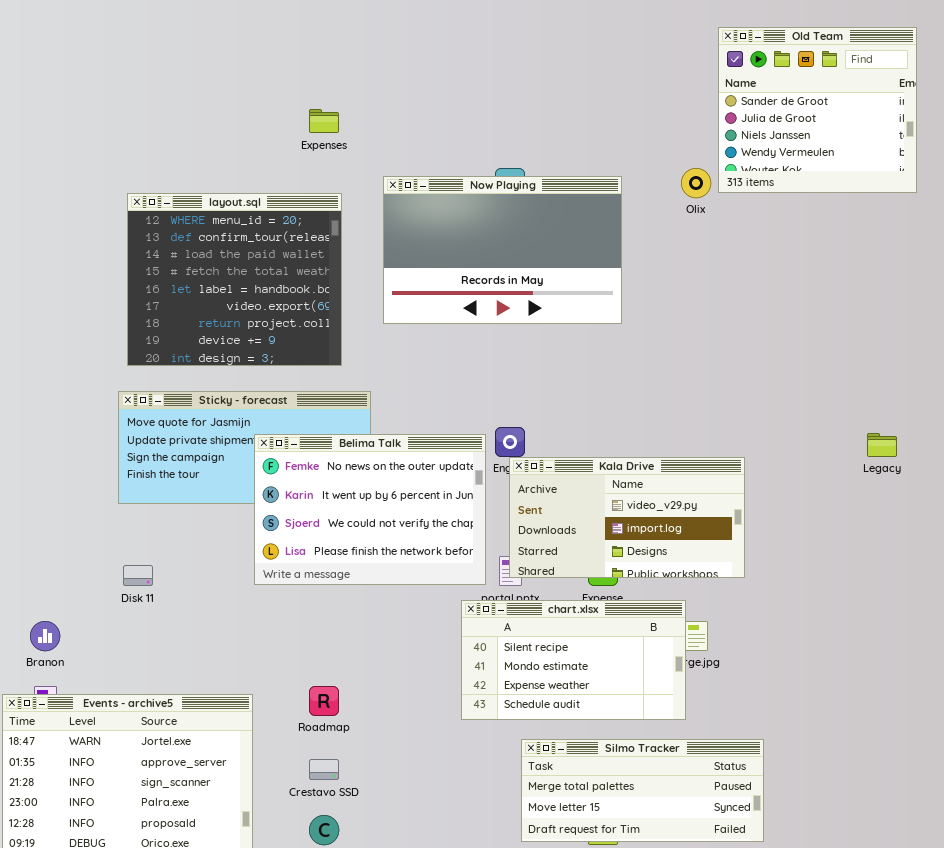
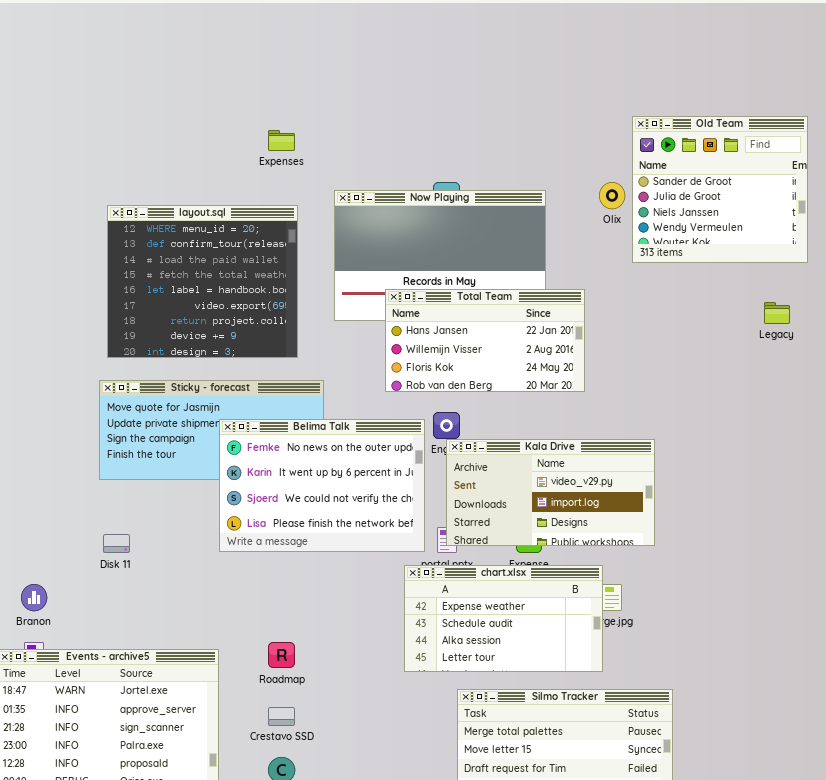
Old Team: [718,27,917,193] -> [632,116,808,263], moved
Total Team: none -> [385,289,585,392], opened
Legacy: [867,433,897,457] -> [764,302,790,324], moved
chart.xlsx: [461,600,686,720] -> [404,565,603,672], scrolled down 2 rows

